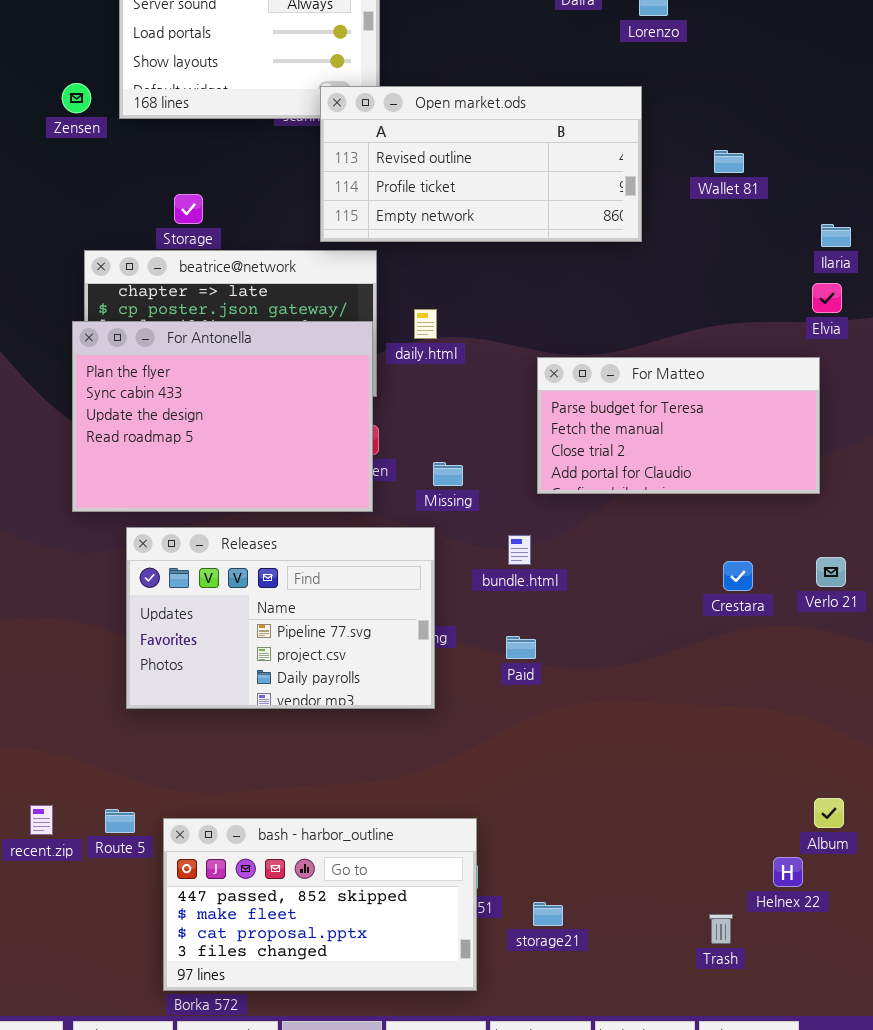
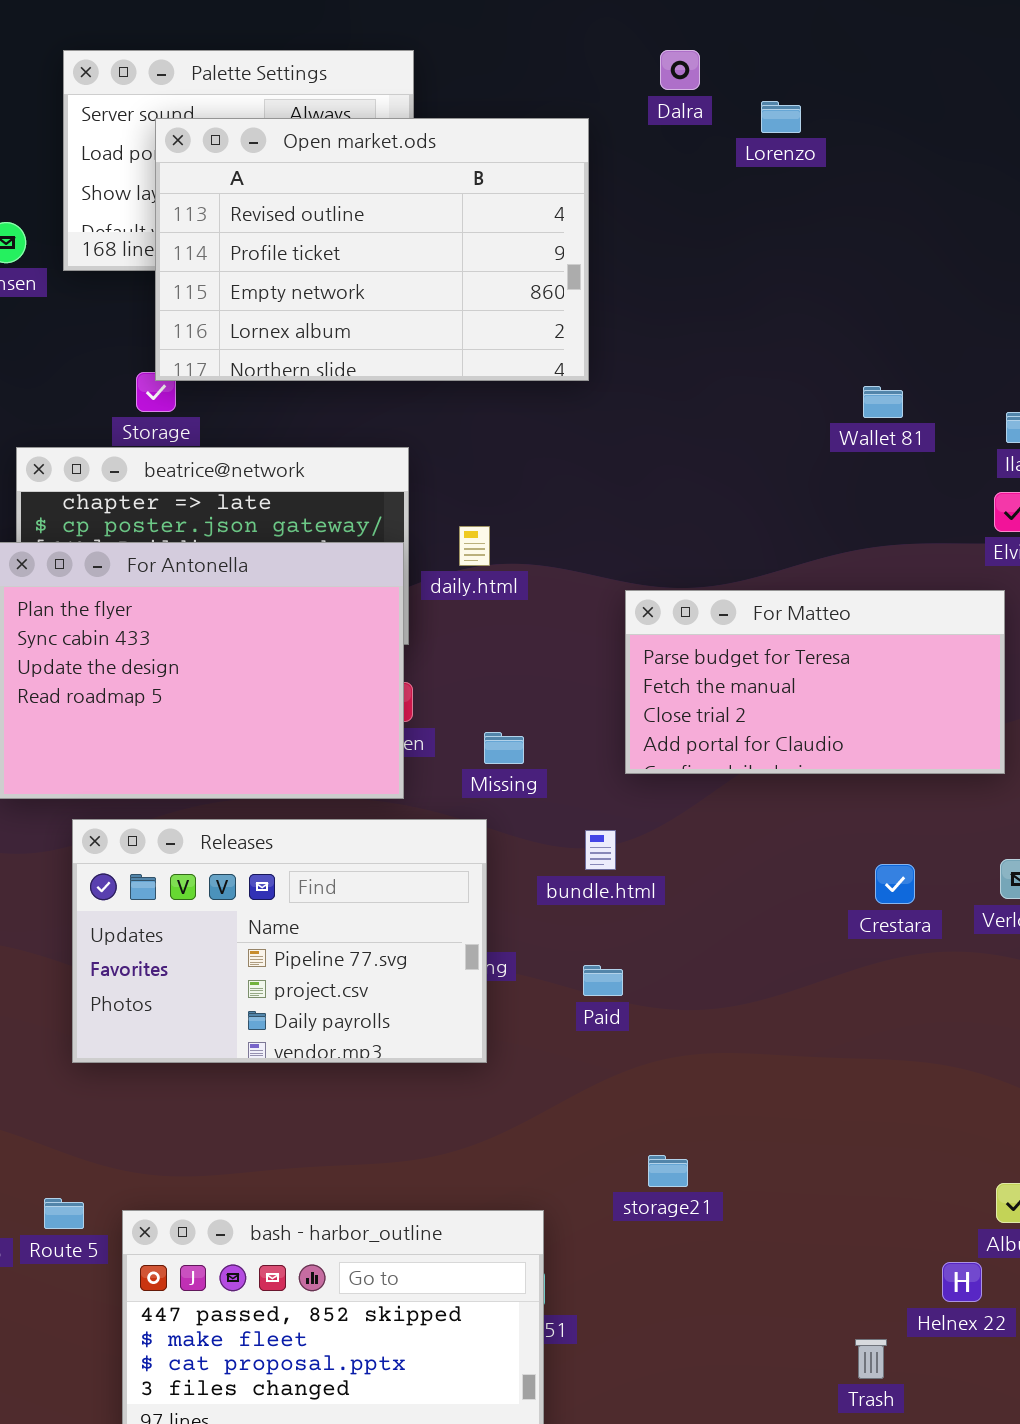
Open market.ods: [320,86,642,242] -> [155,118,589,381], moved, resized
Wallet 81: [714,150,744,173] -> [863,386,903,418], moved
storage21: [533,902,563,926] -> [648,1155,688,1187], moved

